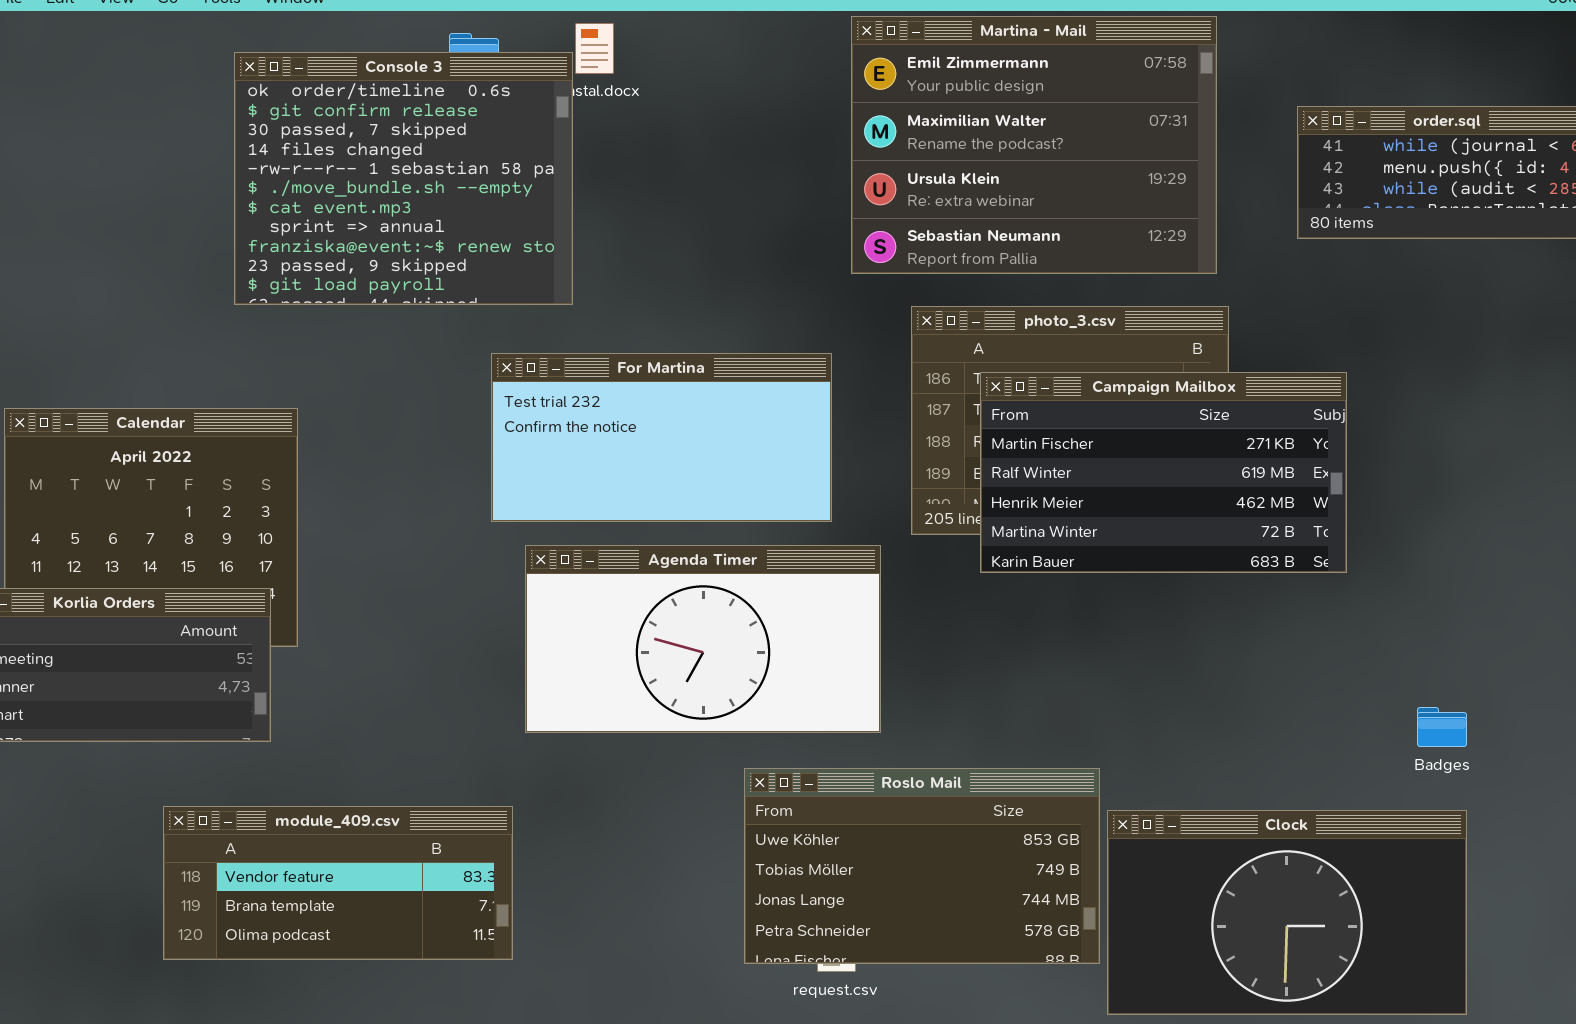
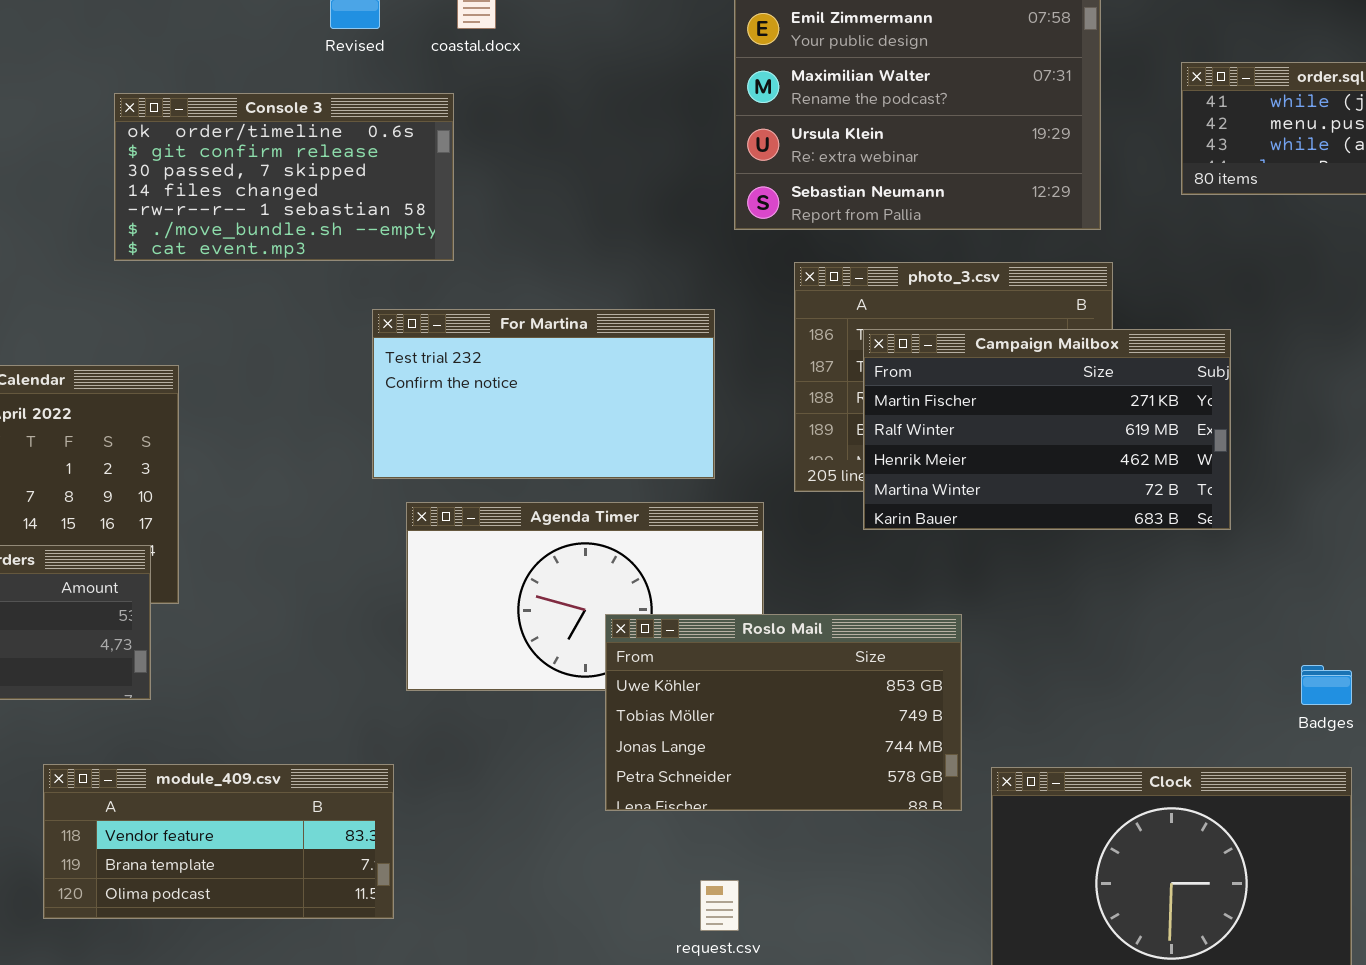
Console 3: [234,52,573,305] -> [114,93,454,261], resized
Roslo Mail: [744,768,1100,964] -> [605,614,962,811], moved

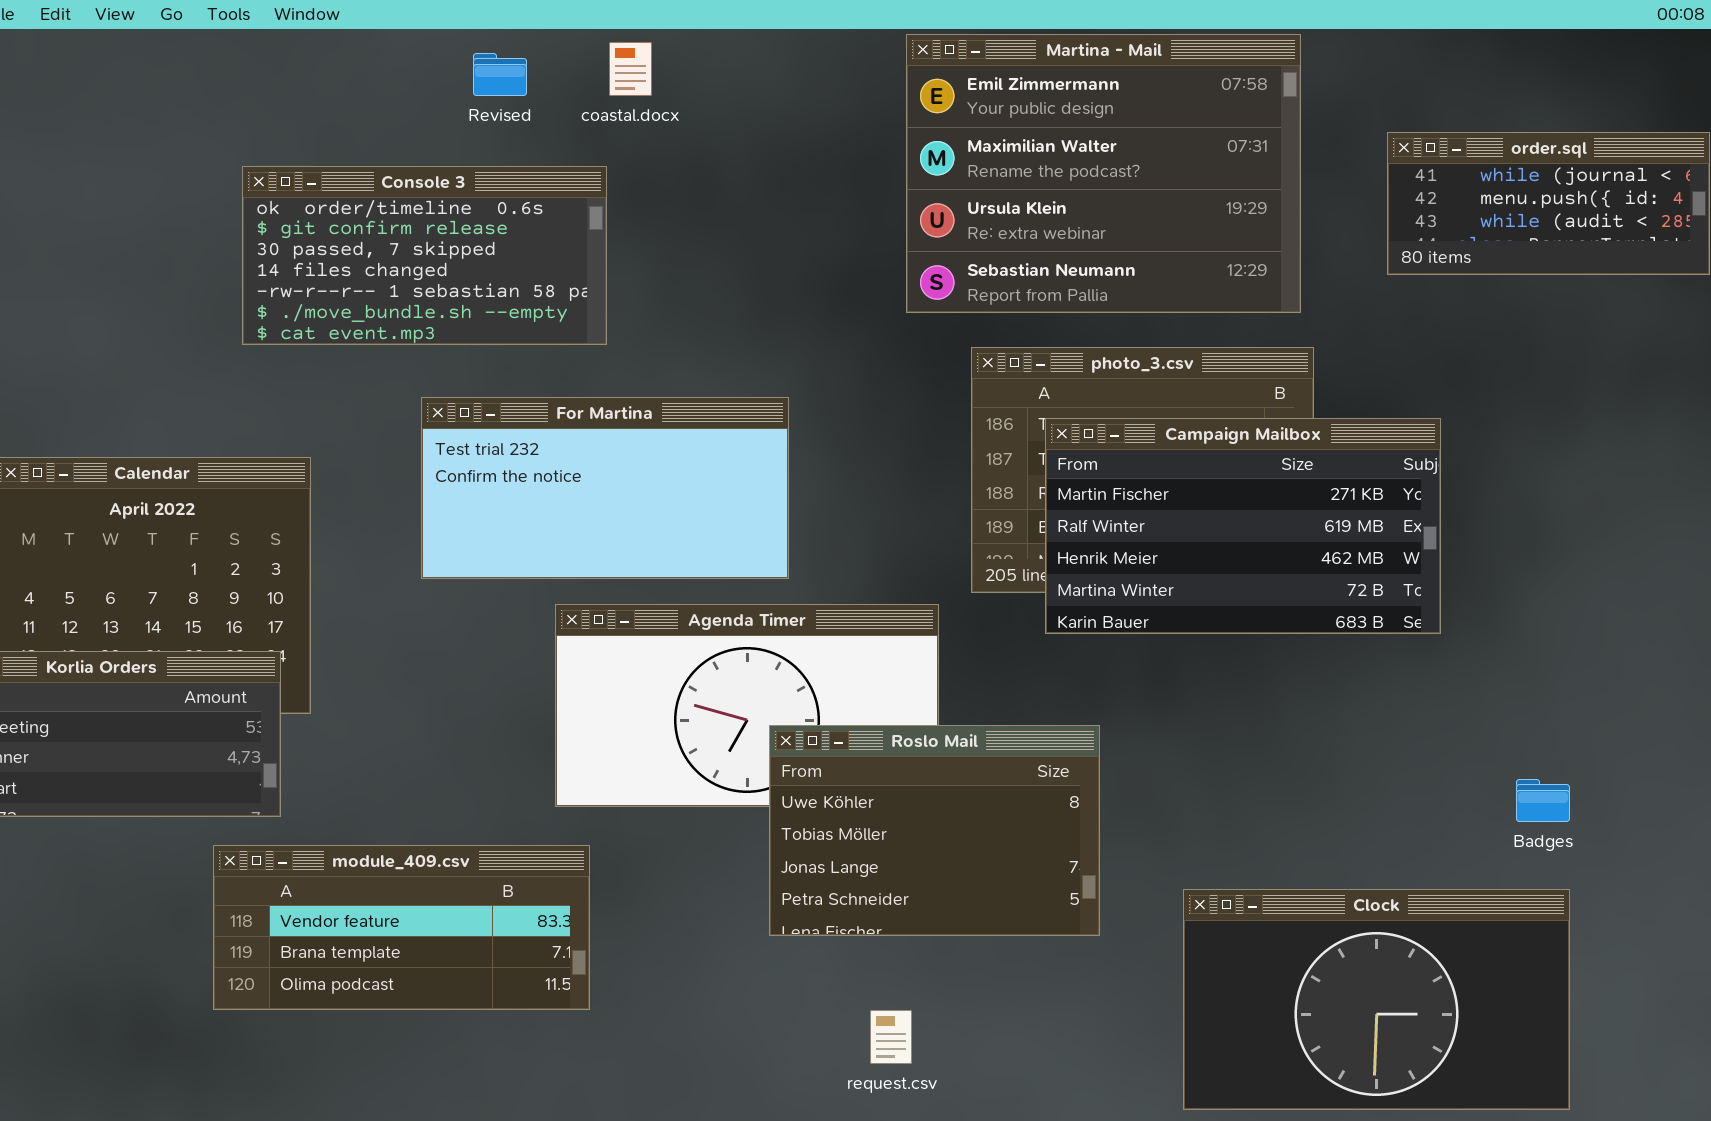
For Martina: [372,309,715,479] -> [421,397,789,579], moved
Roslo Mail: [605,614,962,811] -> [769,725,1100,936], resized
module_409.csv: [43,764,394,919] -> [213,845,590,1010], moved

